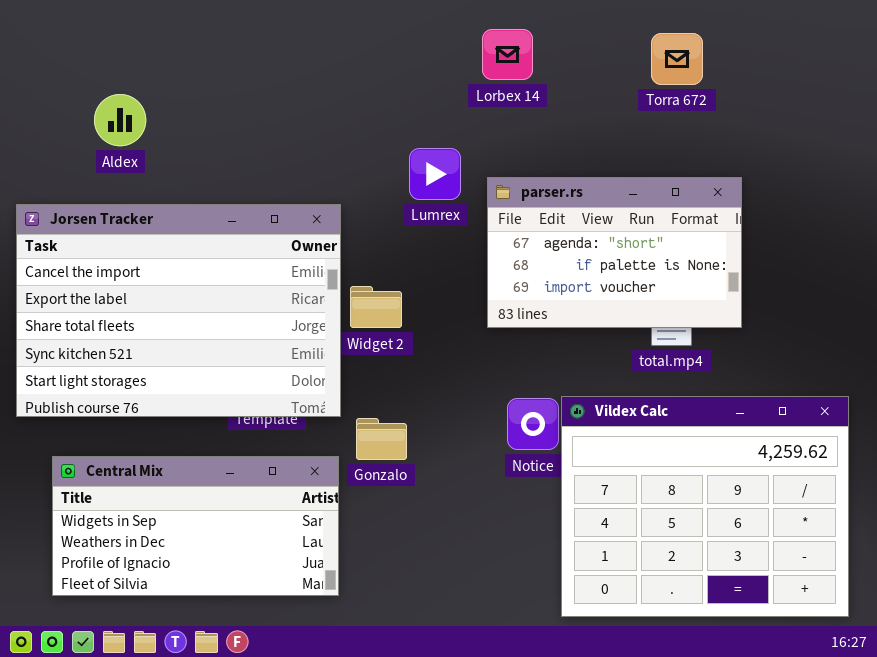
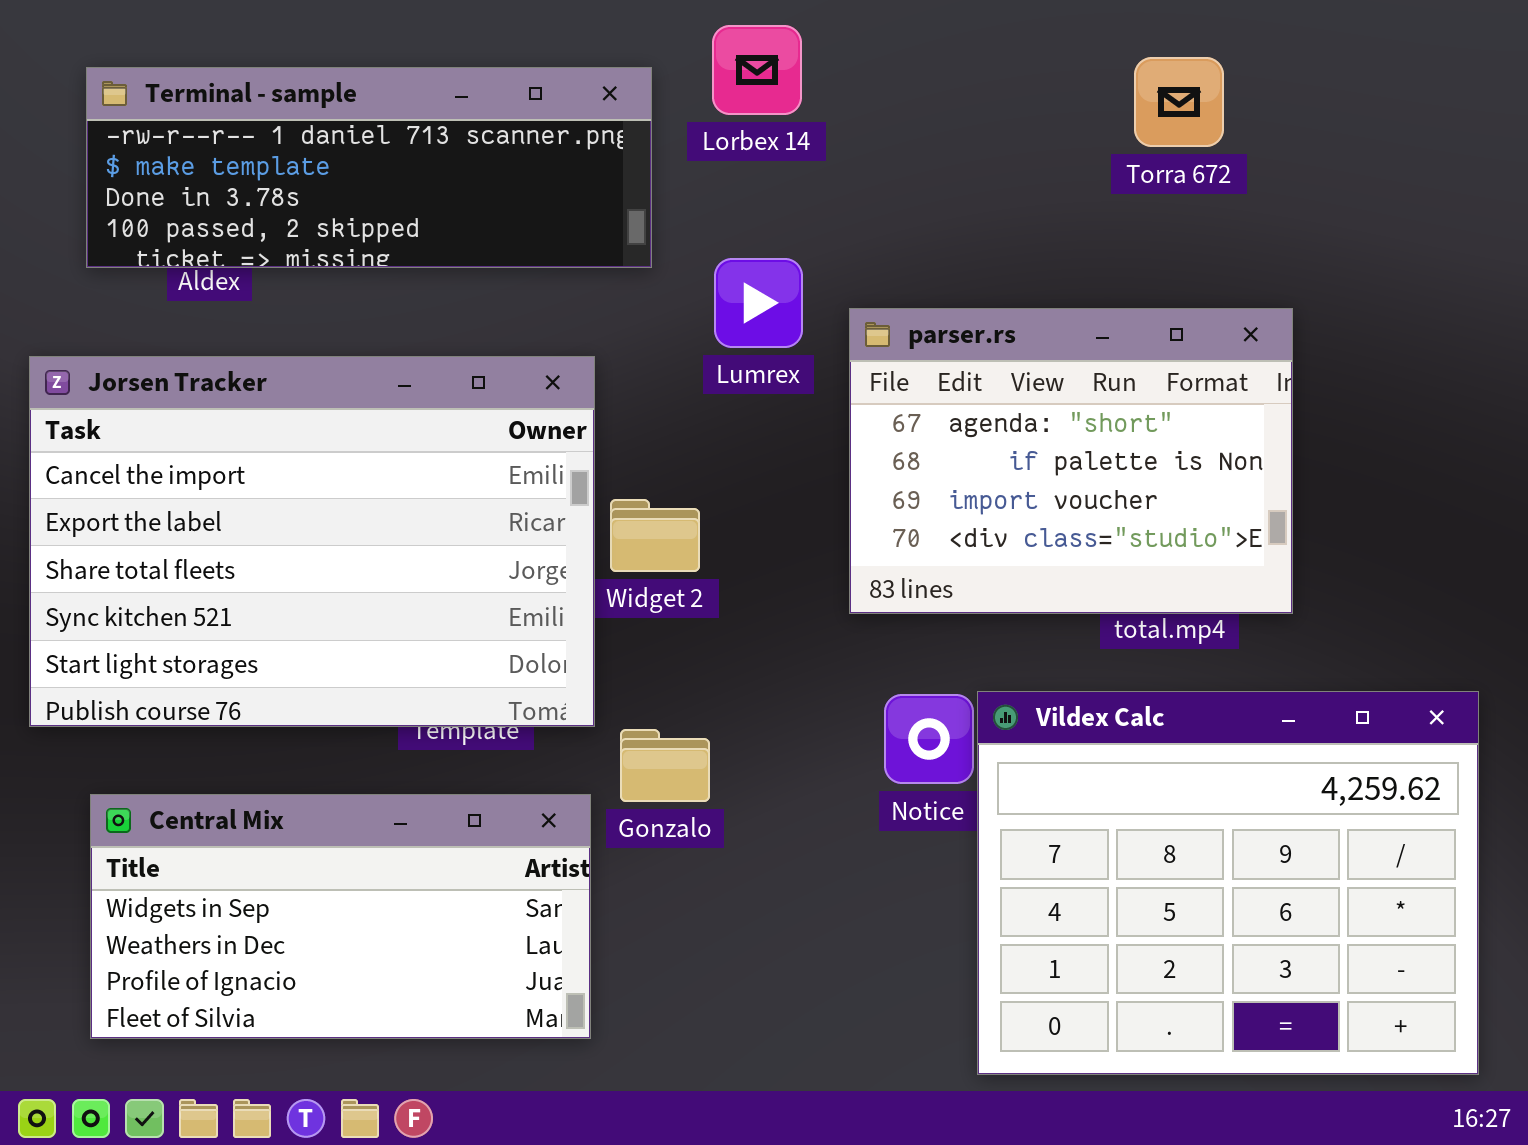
Lorbex 14: [482,29,533,80] -> [712,25,802,115], moved
Terminal - sample: none -> [86,67,652,268], opened
parser.rs: [487,177,742,328] -> [849,308,1293,614], resized

